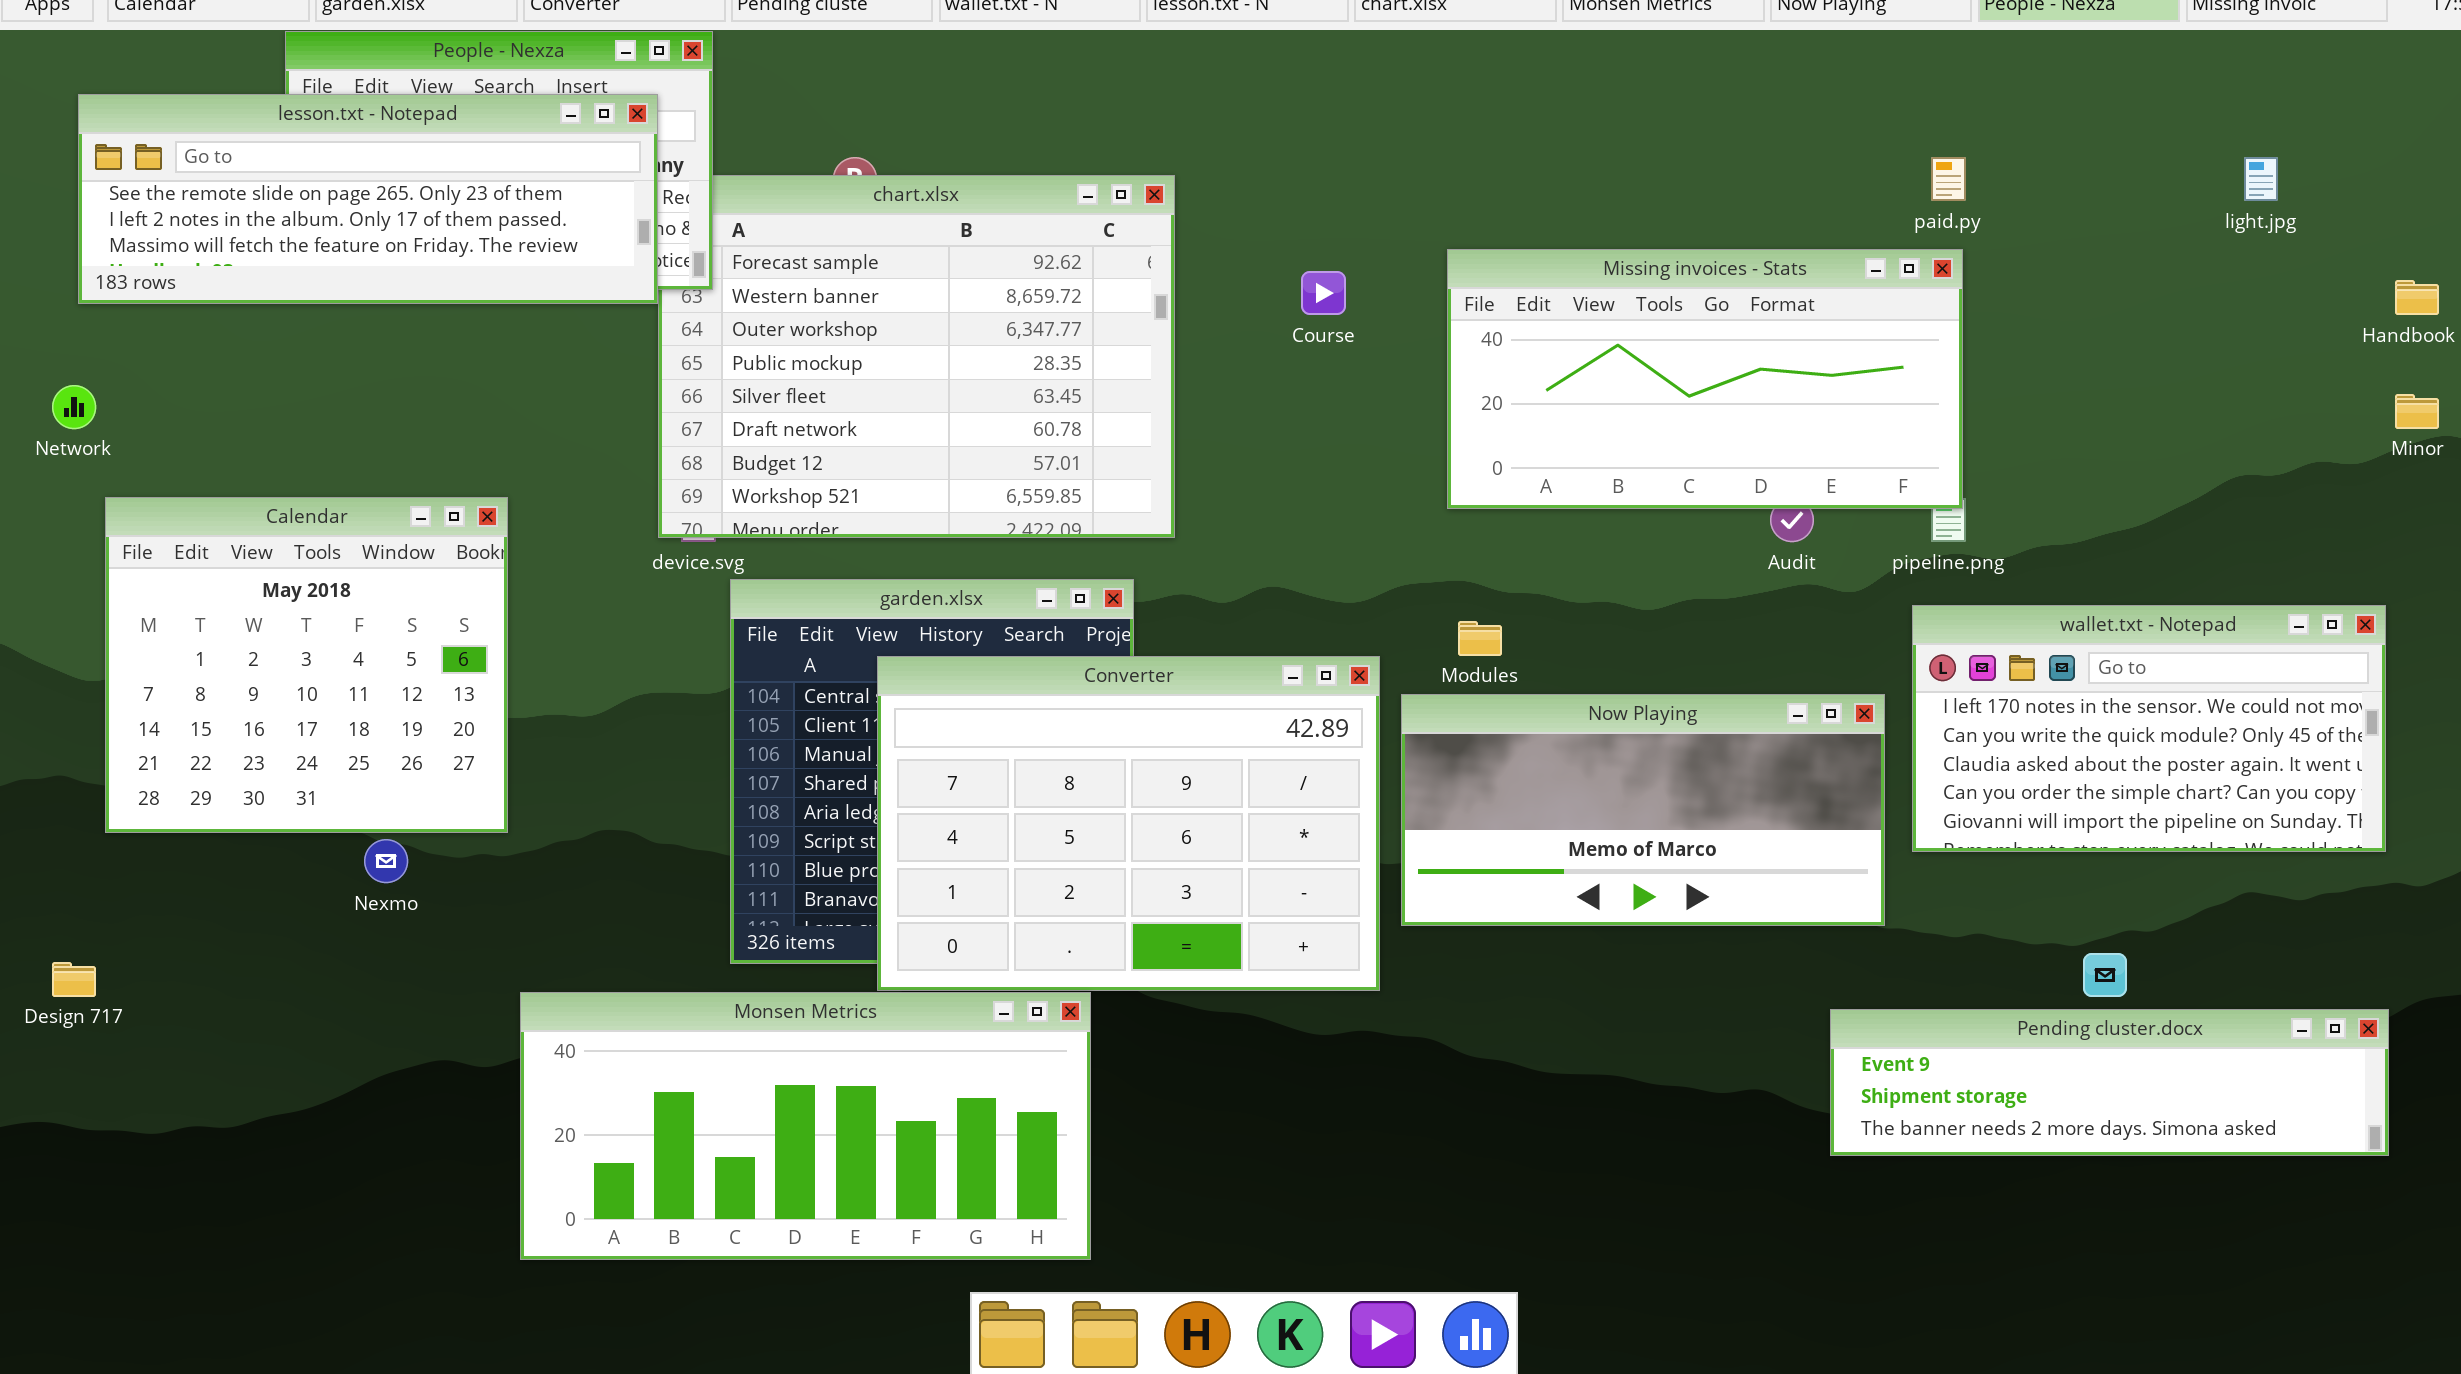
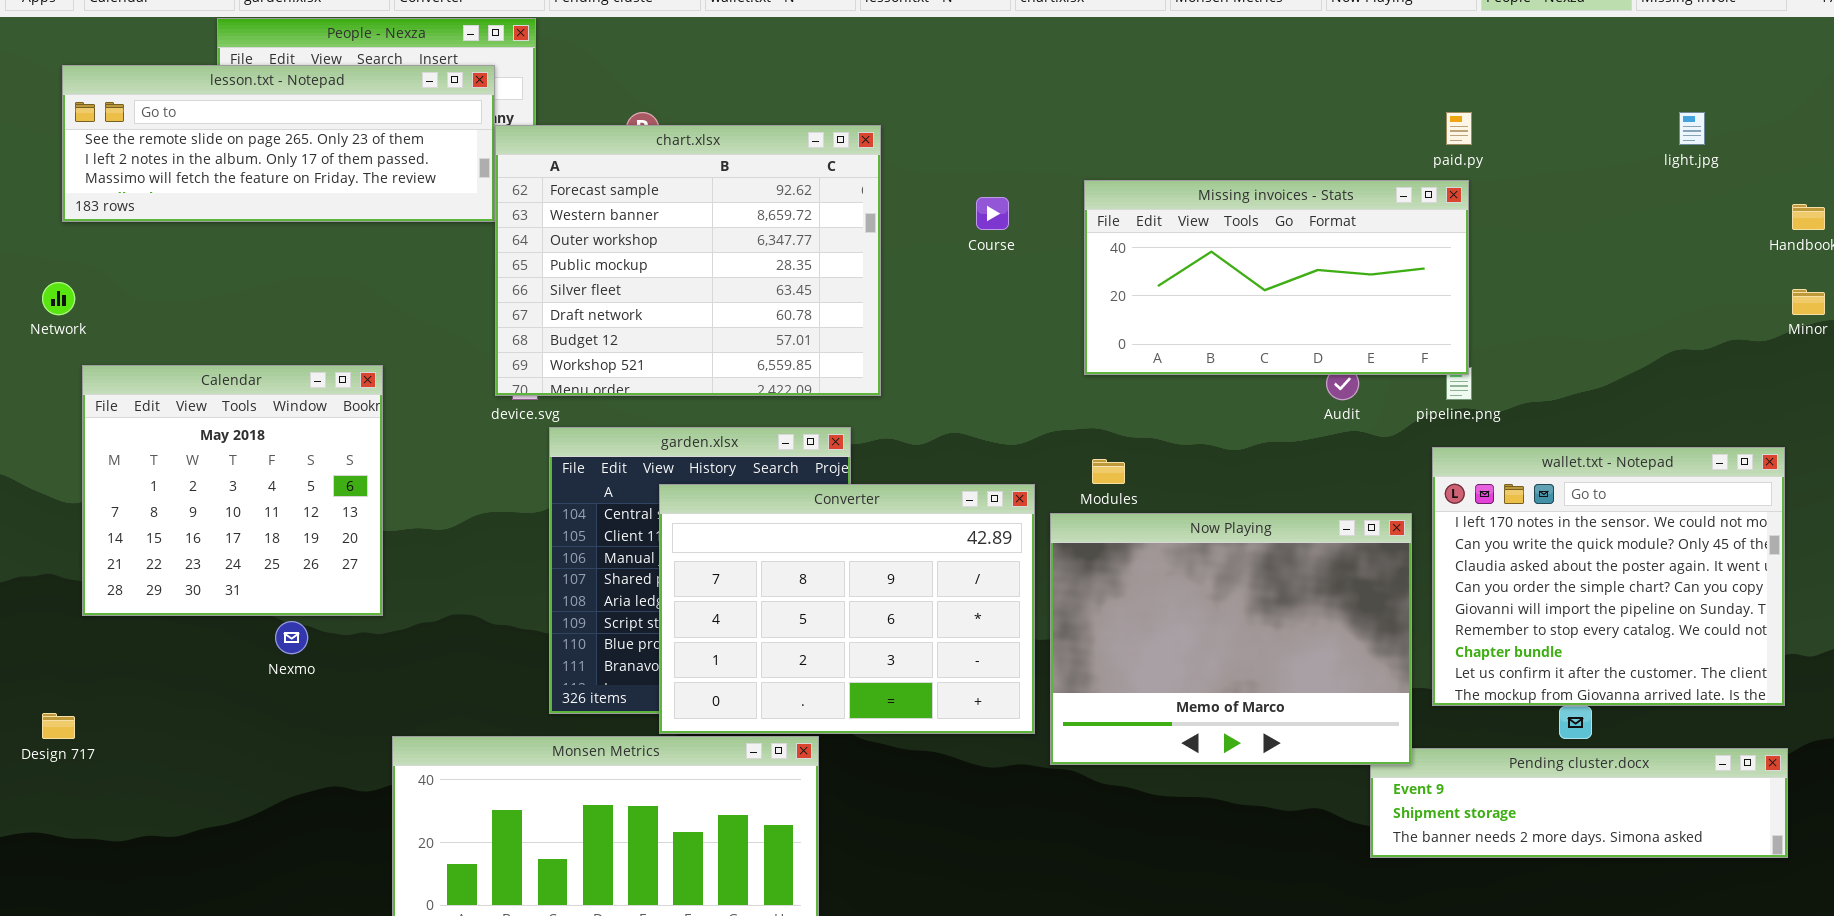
chart.xlsx: [658,175,1175,538] -> [495,125,881,396], raised
wallet.txt - Notepad: [1912,605,2386,852] -> [1432,447,1785,706], resized
Now Playing: [1401,694,1885,926] -> [1050,513,1412,765], resized

